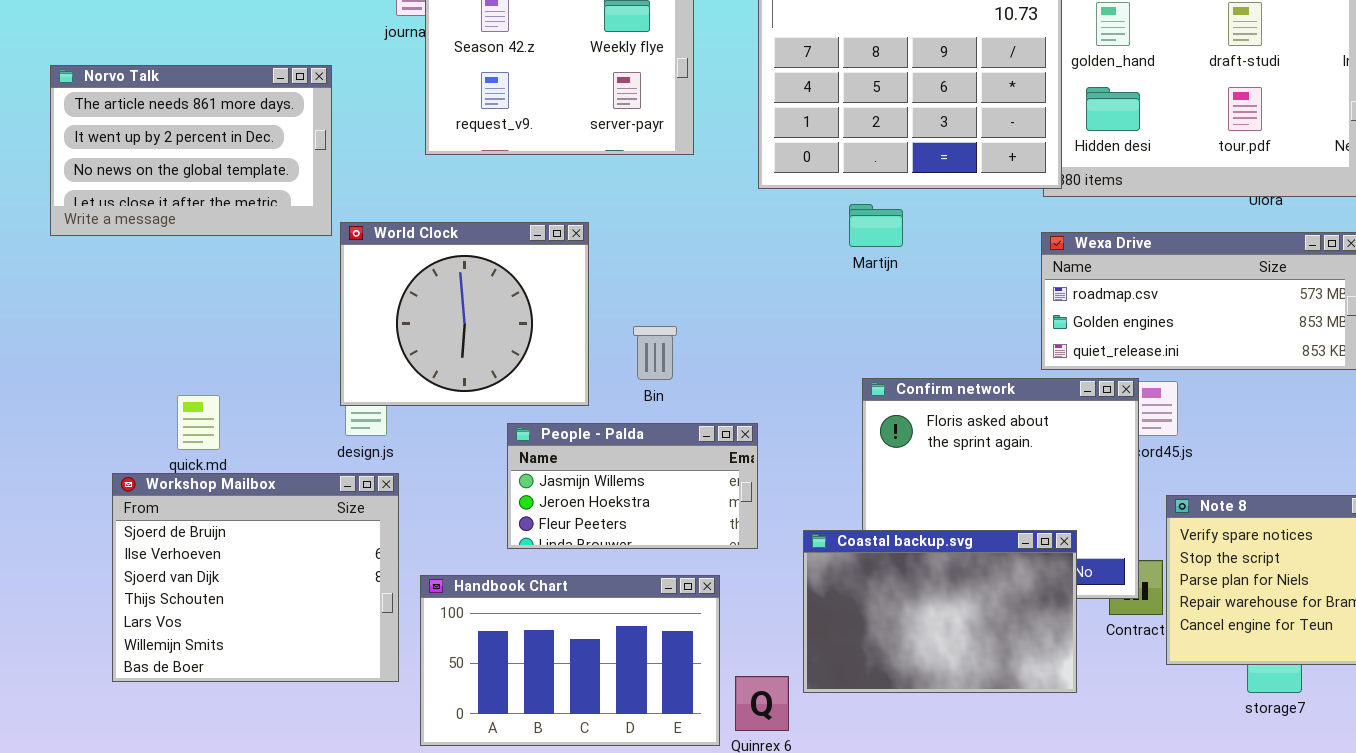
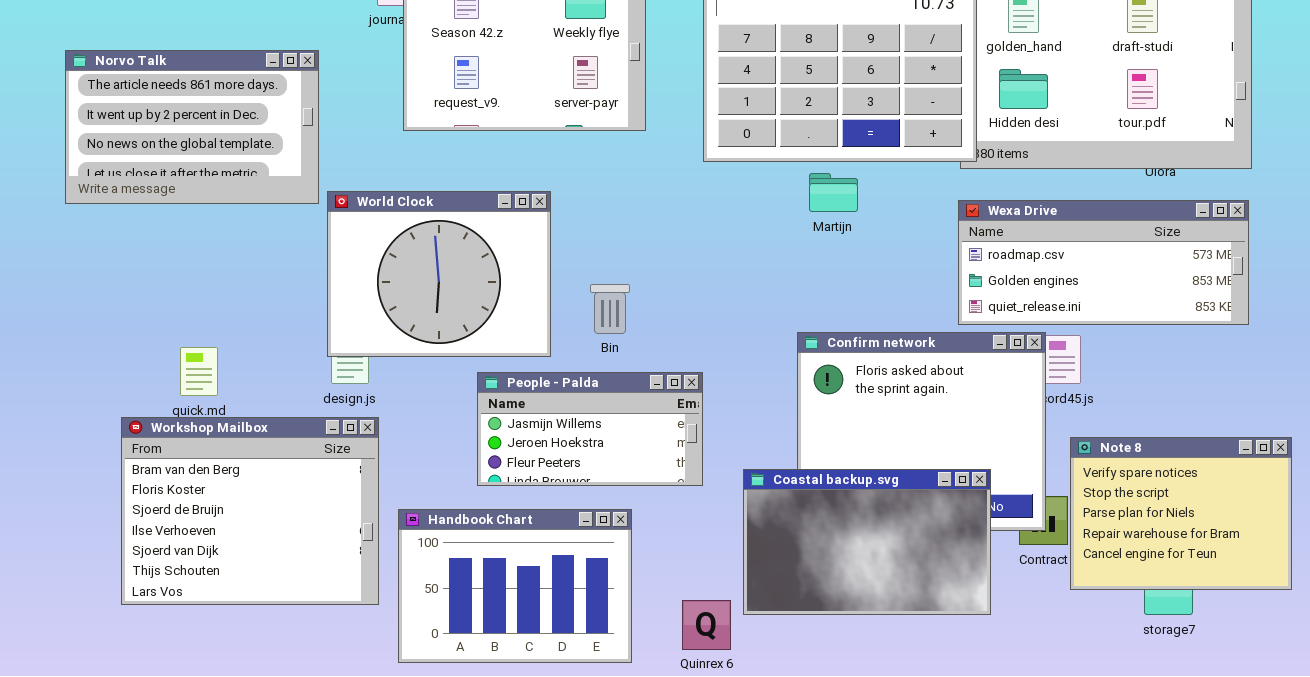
Martijn: [849,204,903,247] -> [809,173,858,212], moved
Workshop Mailbox: [112,473,399,682] -> [121,417,379,605], scrolled up 2 rows
Handbook Chart: [420,575,720,746] -> [398,509,632,663], resized

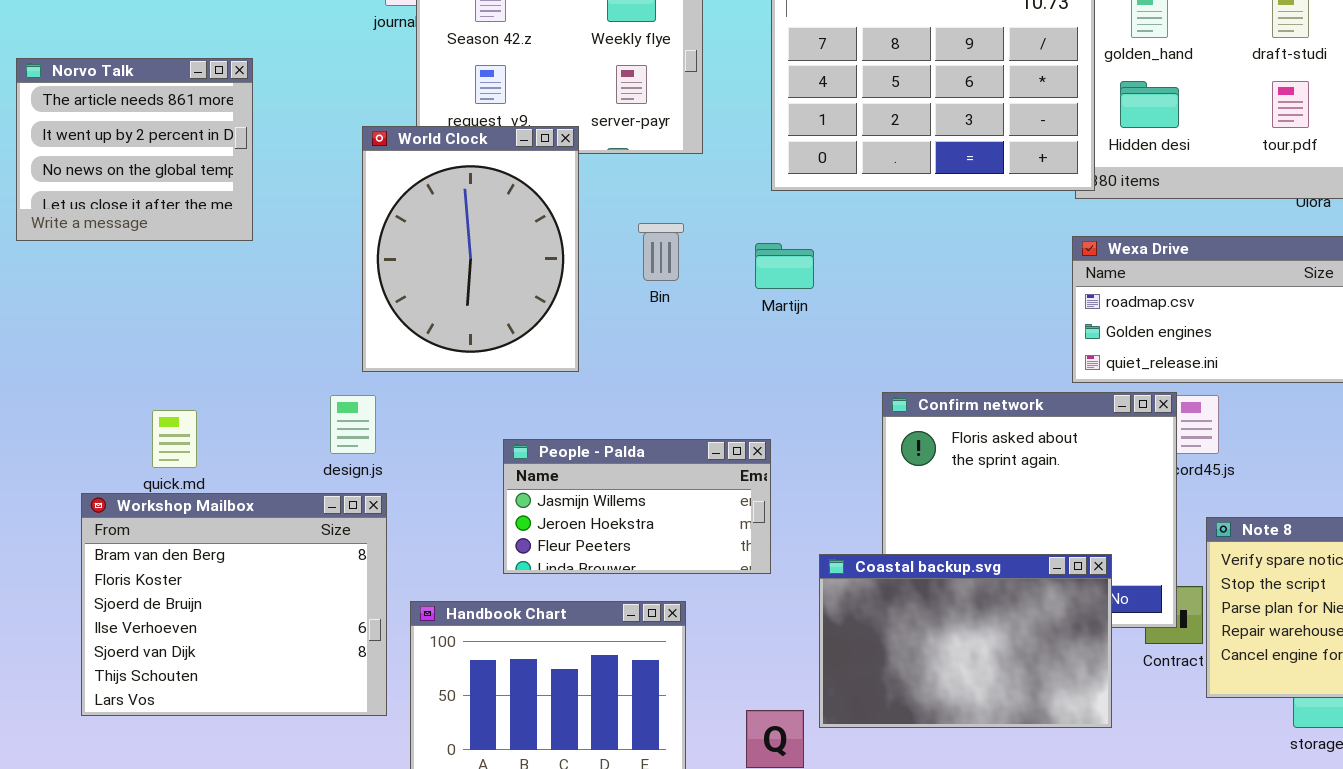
Norvo Talk: [65,50,319,204] -> [16,58,253,241], resized
Martijn: [809,173,858,212] -> [755,243,814,289], moved
World Clock: [327,191,551,357] -> [362,126,579,372], moved, resized
Bin: [590,284,630,334] -> [638,223,684,281], moved

